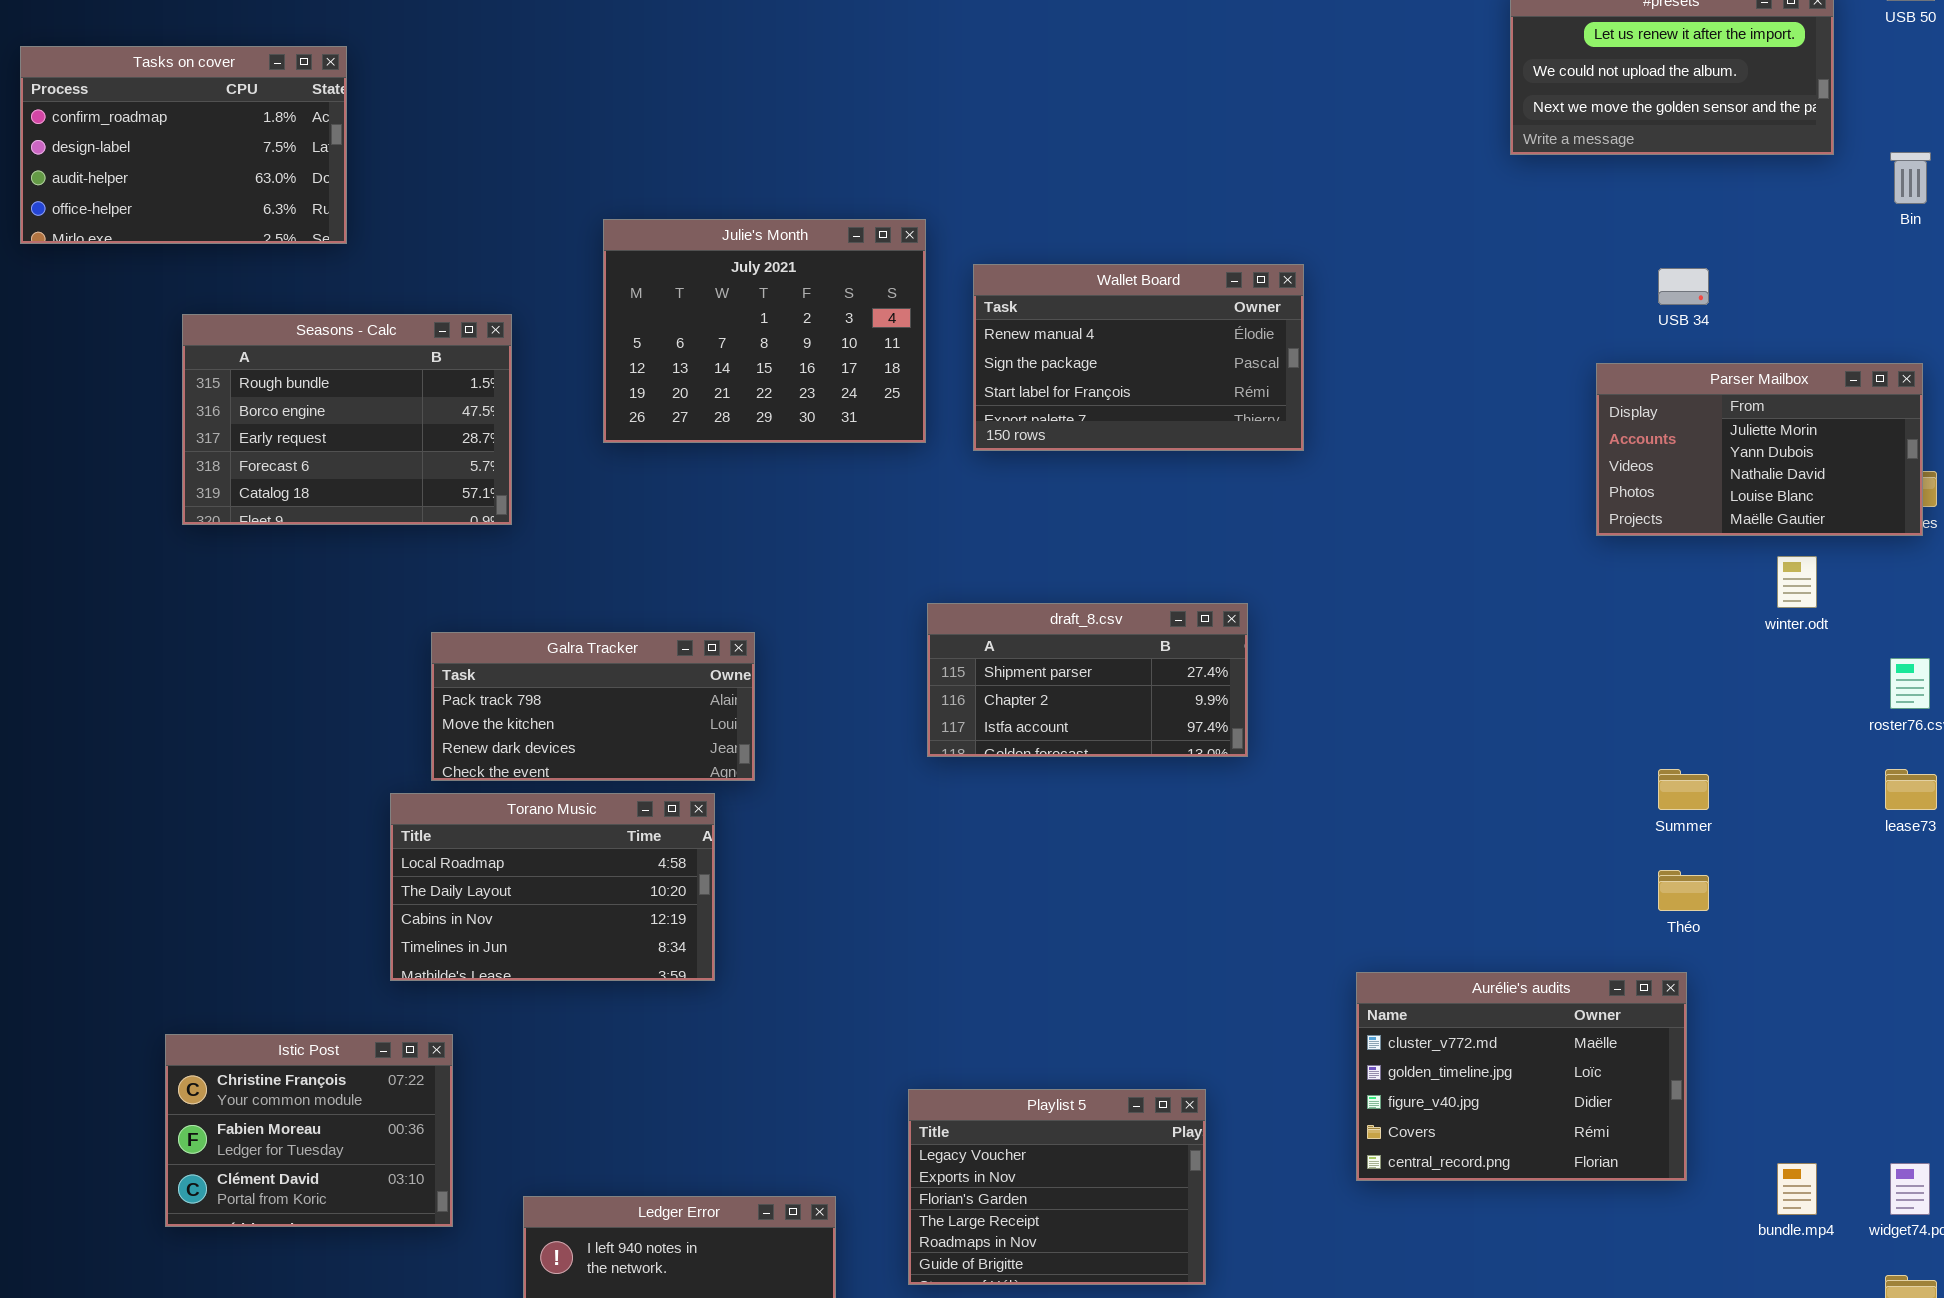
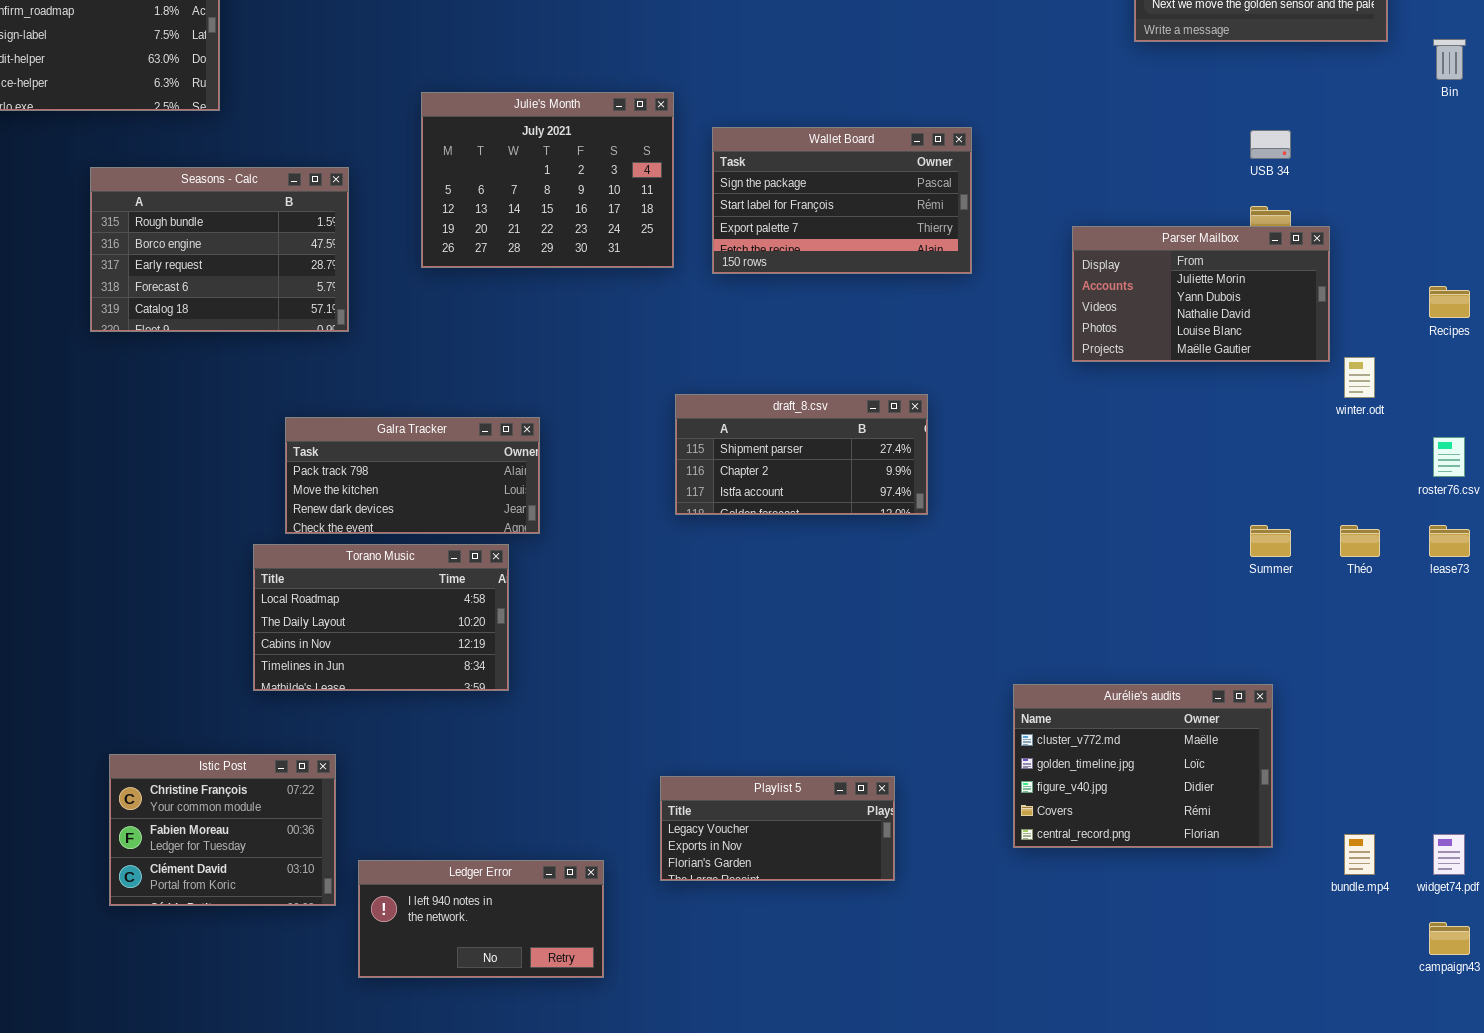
Wallet Board: [973,264,1304,451] -> [712,127,972,274], scrolled down 1 row
Parser Mailbox: [1596,363,1923,536] -> [1072,226,1330,362], moved
Théo: [1658,870,1709,911] -> [1340,525,1380,557], moved
Istic Post: [165,1034,453,1227] -> [109,754,336,906], moved
Playlist 5: [908,1089,1206,1285] -> [660,776,895,881], resized

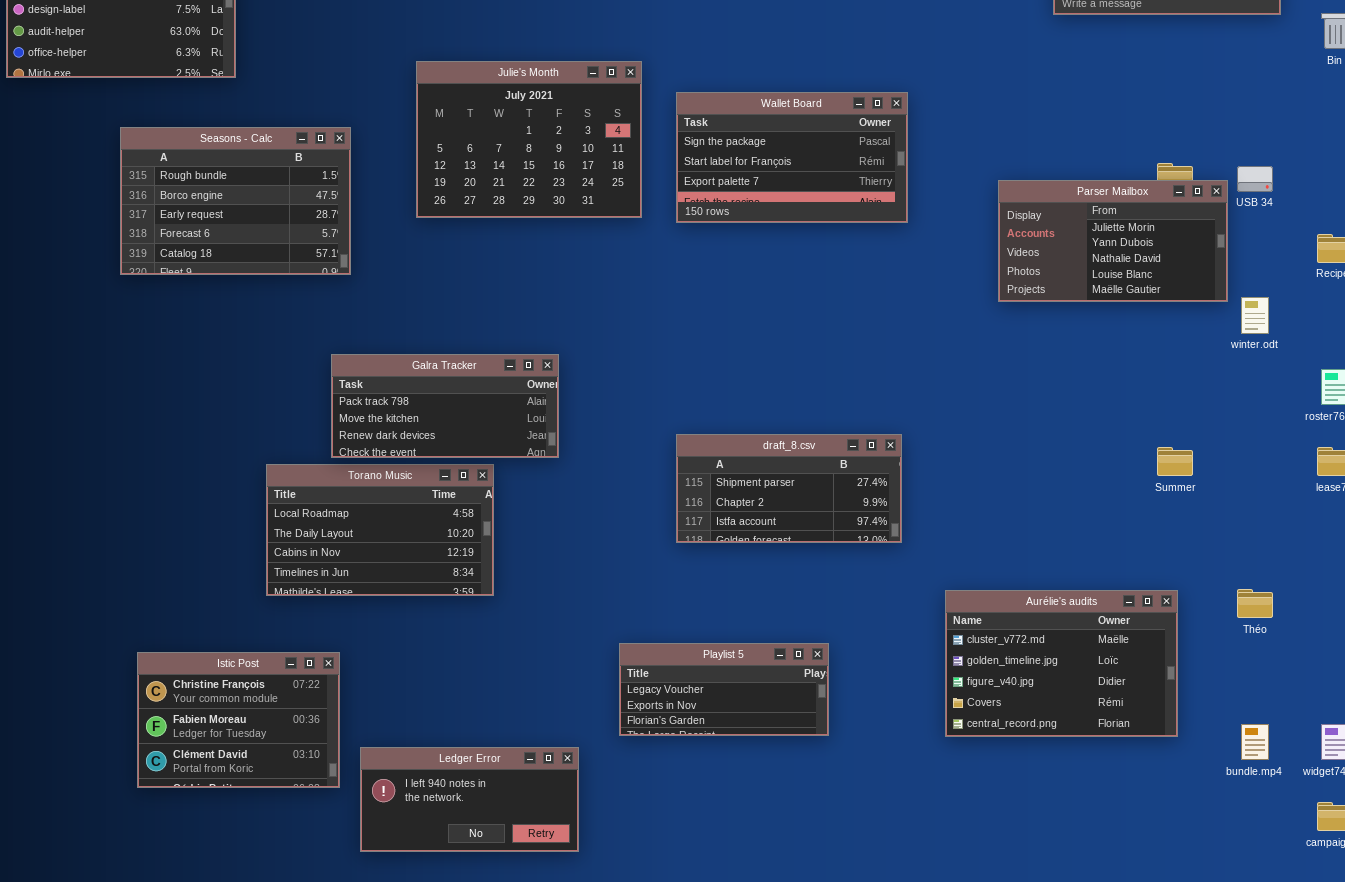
USB 34: [1250,130,1291,159] -> [1237,166,1273,192], moved
draft_8.csv: [675,394,928,515] -> [676,434,902,543], moved
Galra Tracker: [285,417,540,534] -> [331,354,559,458], moved
Théo: [1340,525,1380,557] -> [1237,589,1273,618], moved
Playlist 5: [660,776,895,881] -> [619,643,829,736], moved

